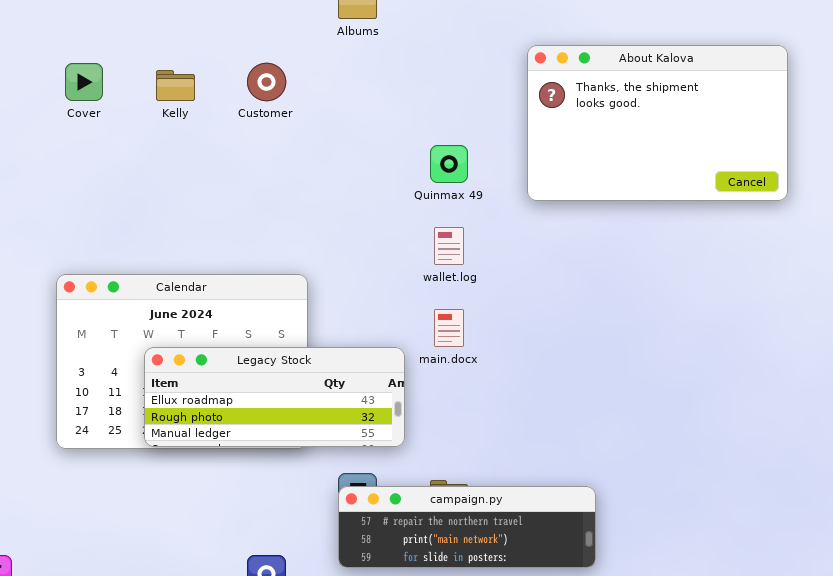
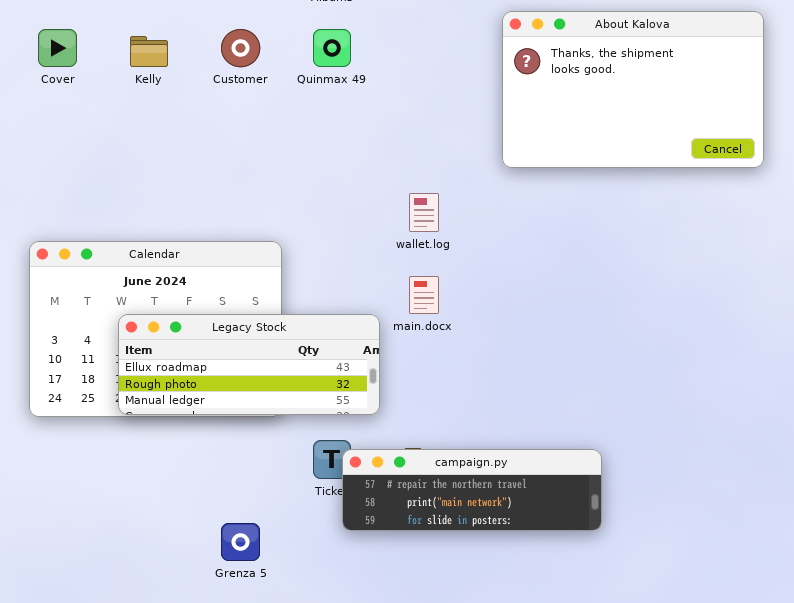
Quinmax 49: [430,145,468,183] -> [313,29,351,67], moved
campaign.py: [338,486,596,568] -> [342,449,602,531], moved

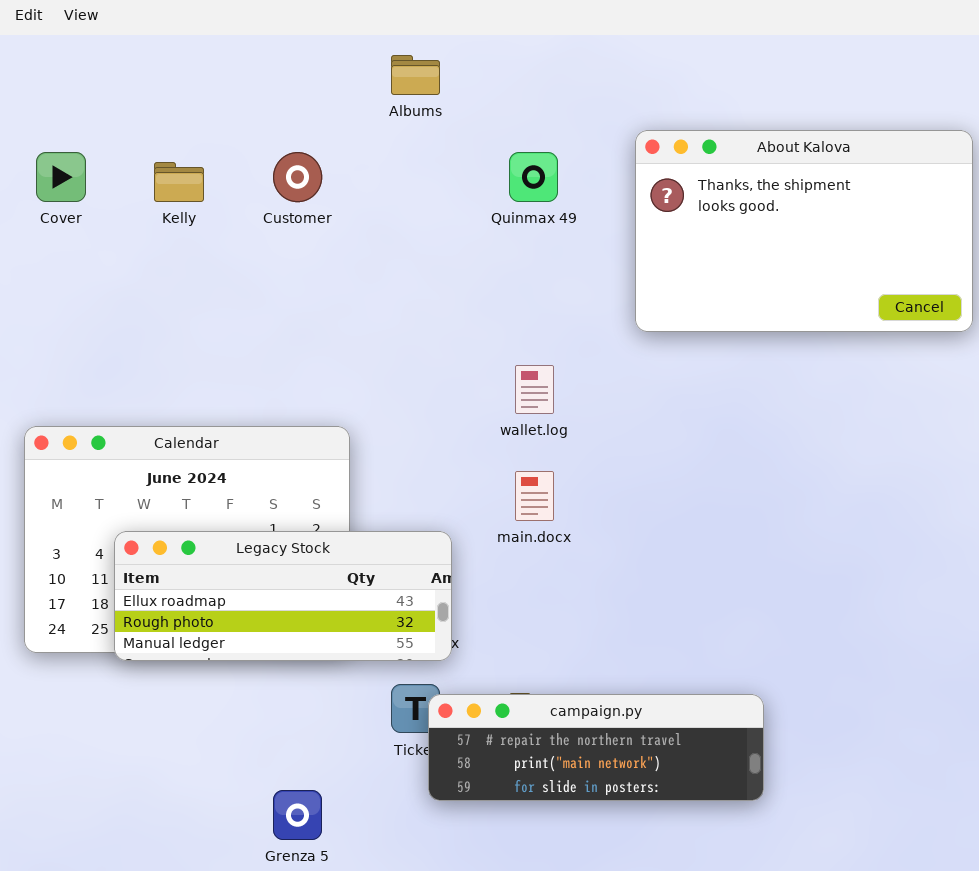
Quinmax 49: [313,29,351,67] -> [509,152,558,202], moved
Legacy Stock: [118,314,380,415] -> [114,531,452,661], moved

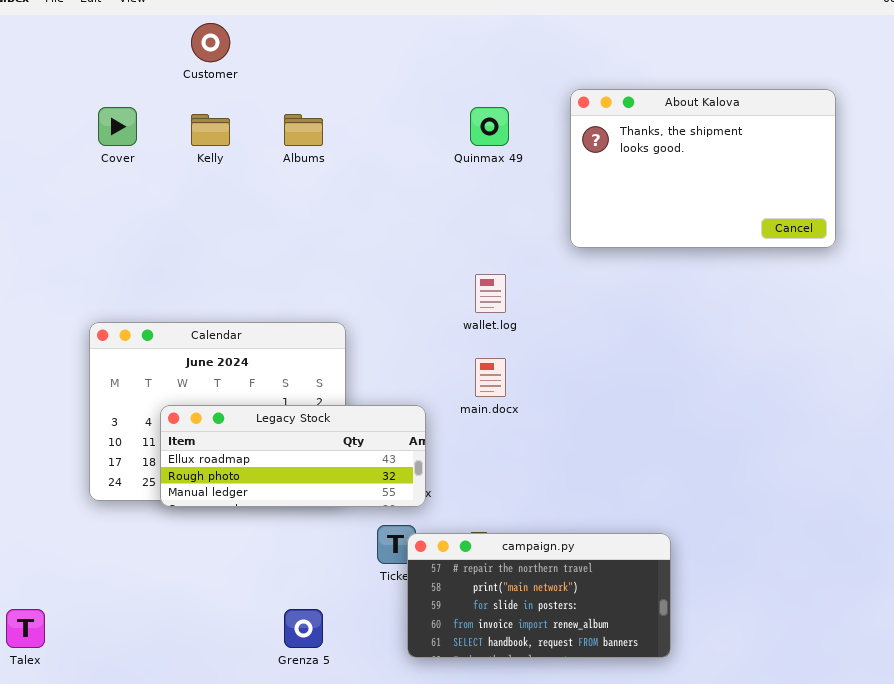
Albums: [391,55,440,95] -> [284,114,323,146], moved
Customer: [273,152,322,202] -> [191,23,230,62], moved
campaign.py: [428,694,764,801] -> [407,533,671,658], resized

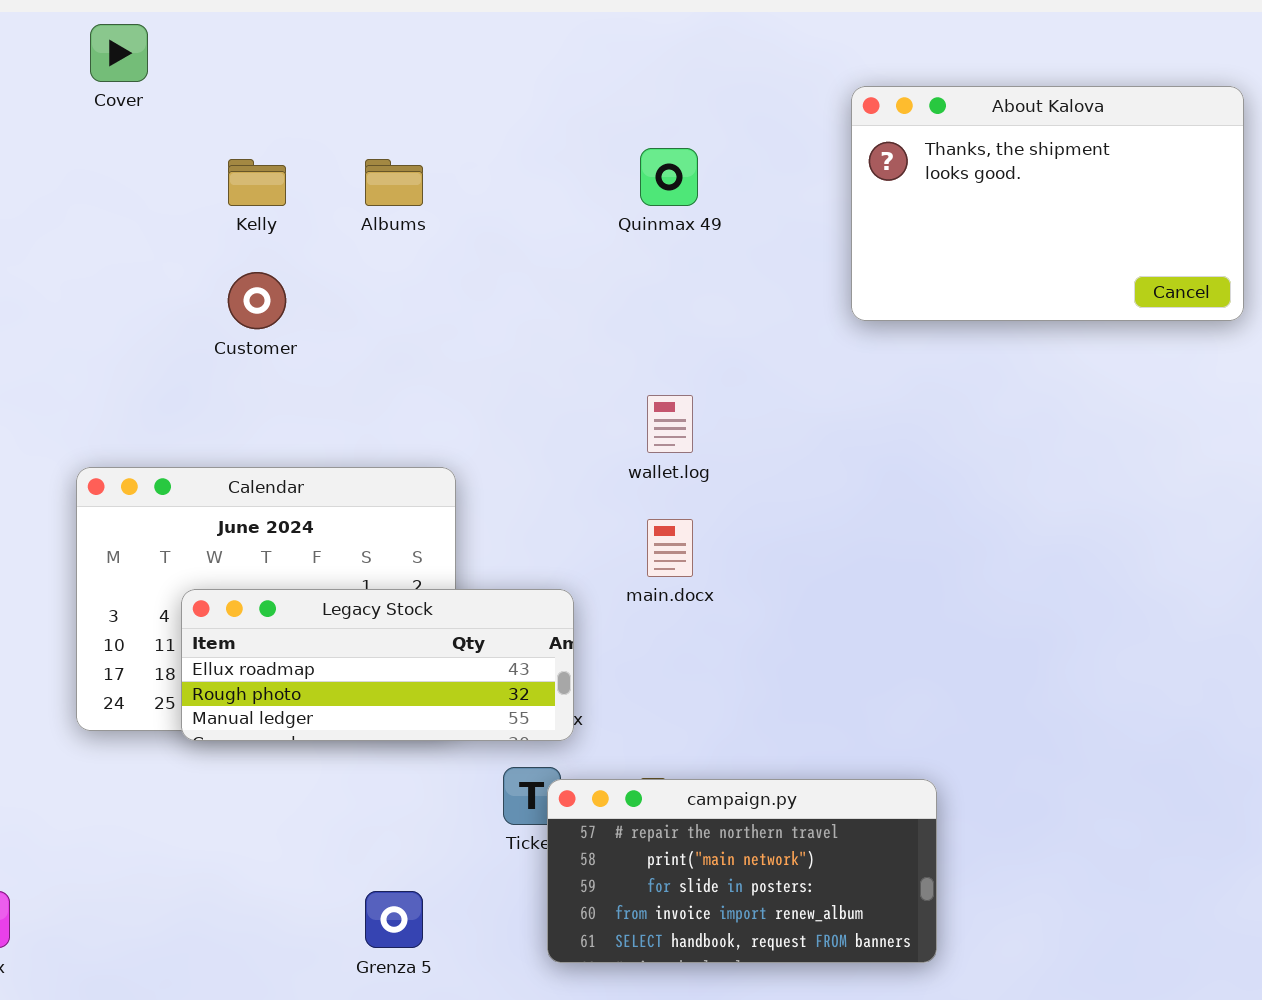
Customer: [191,23,230,62] -> [228,272,286,329], moved
About Kalova: [570,89,836,248] -> [851,86,1244,321], moved
Cover: [98,107,137,146] -> [90,24,148,82], moved

